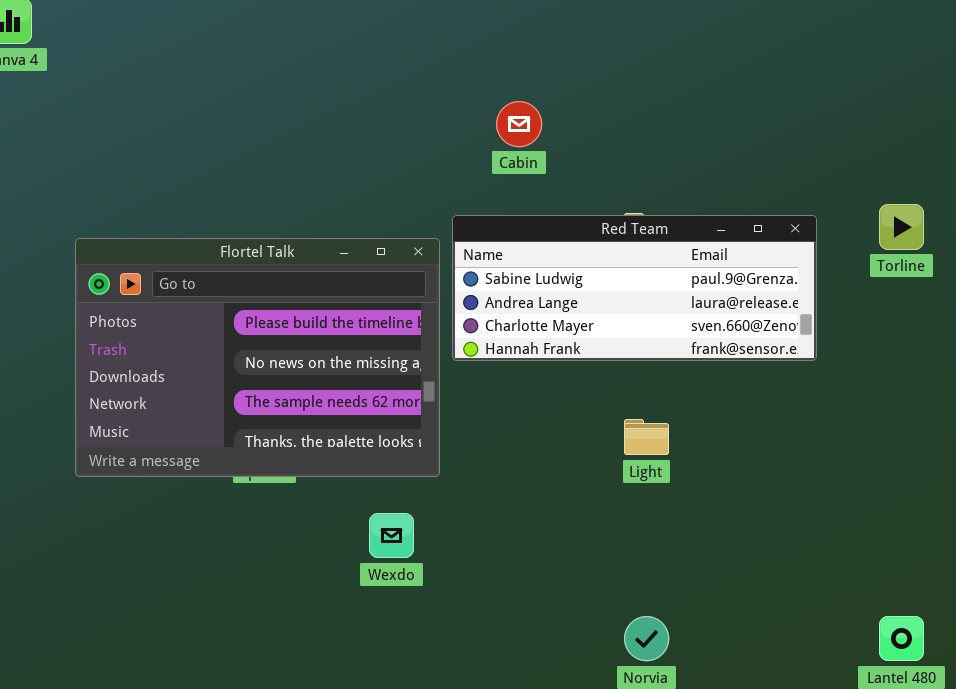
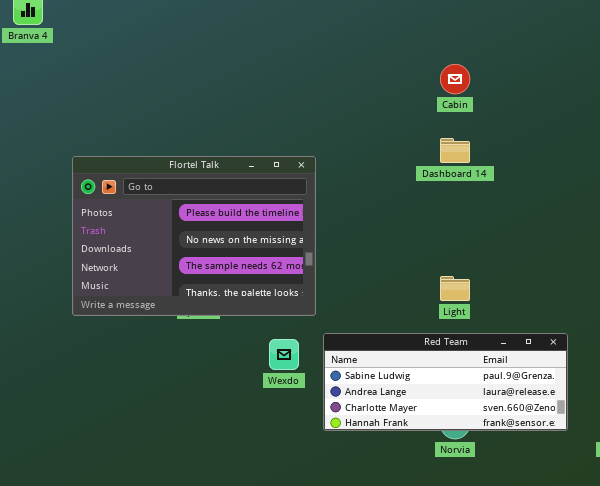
Cabin: [496,101,542,147] -> [440,64,470,94], moved
Red Team: [452,215,817,361] -> [323,333,568,431], moved

